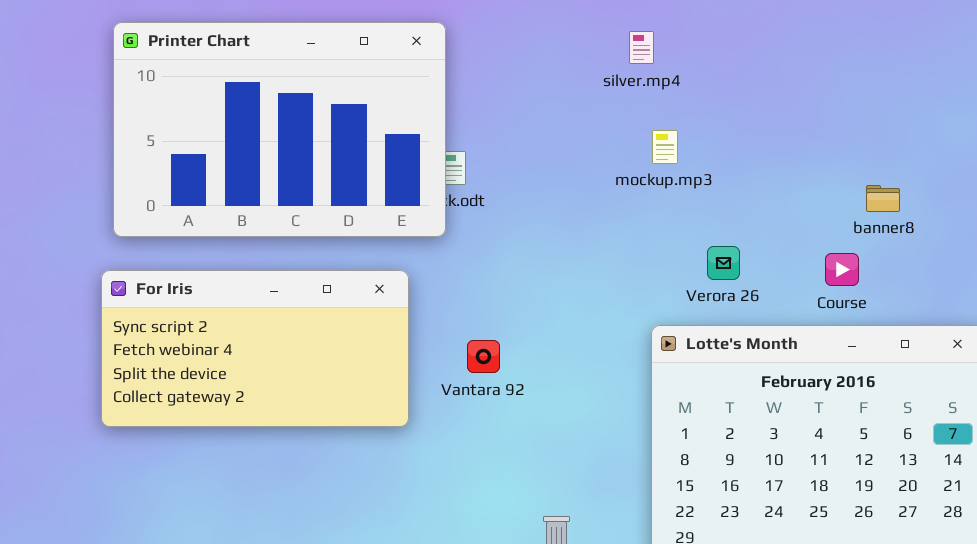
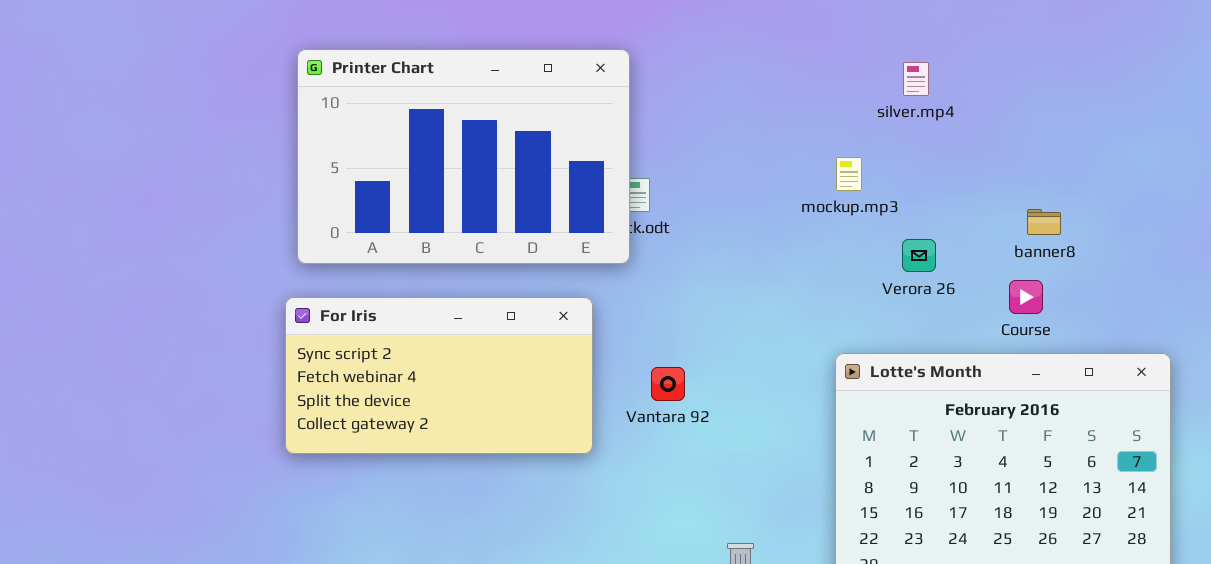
silver.mp4: [629,31,654,64] -> [903,62,929,96], moved
banner8: [866,185,900,212] -> [1027,209,1061,235], moved
Verora 26: [707,246,740,280] -> [902,239,936,272], moved

